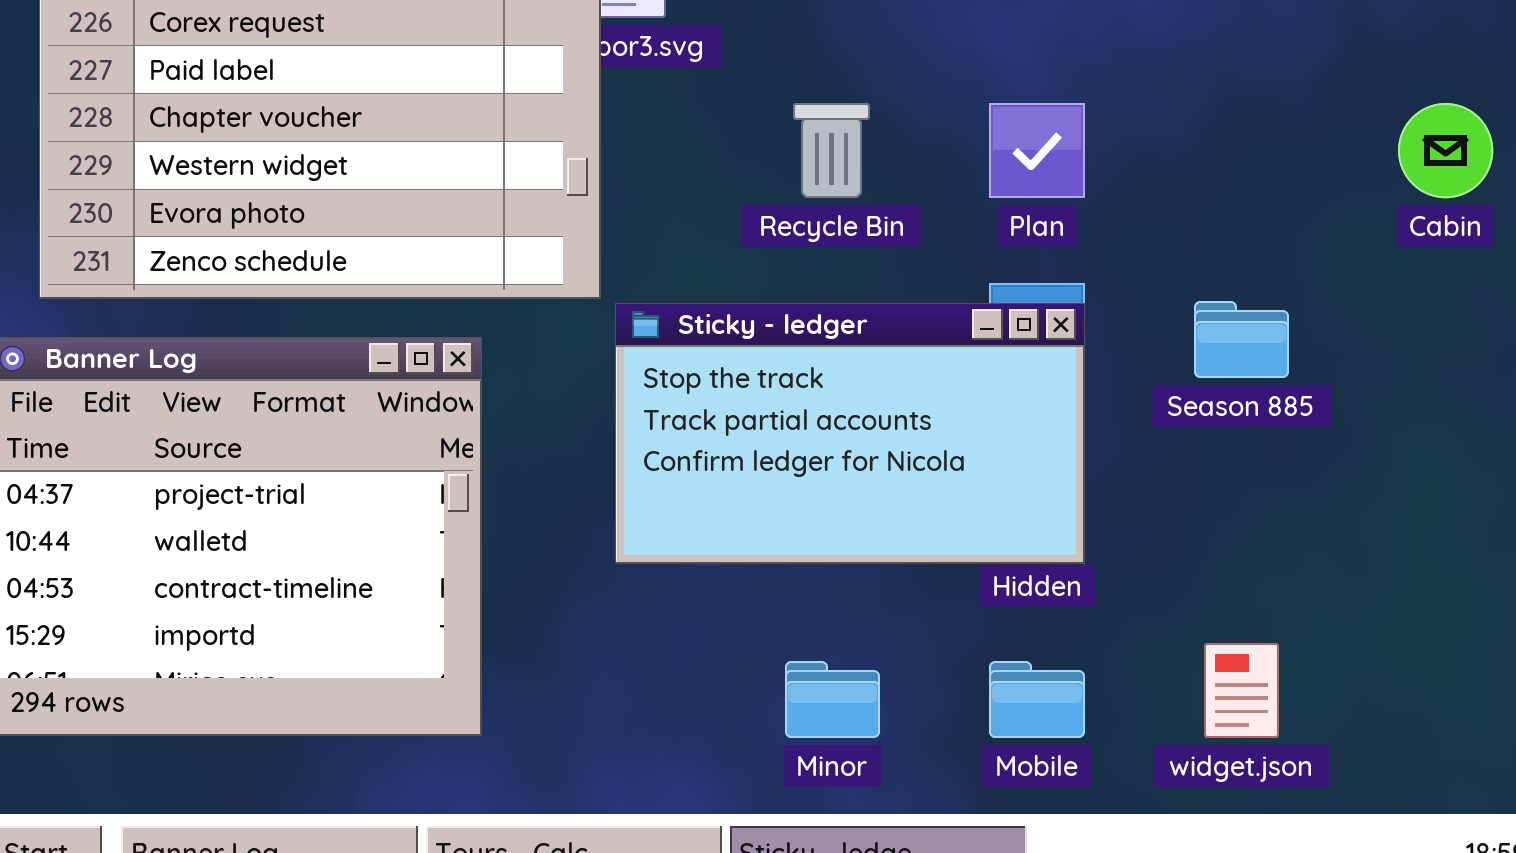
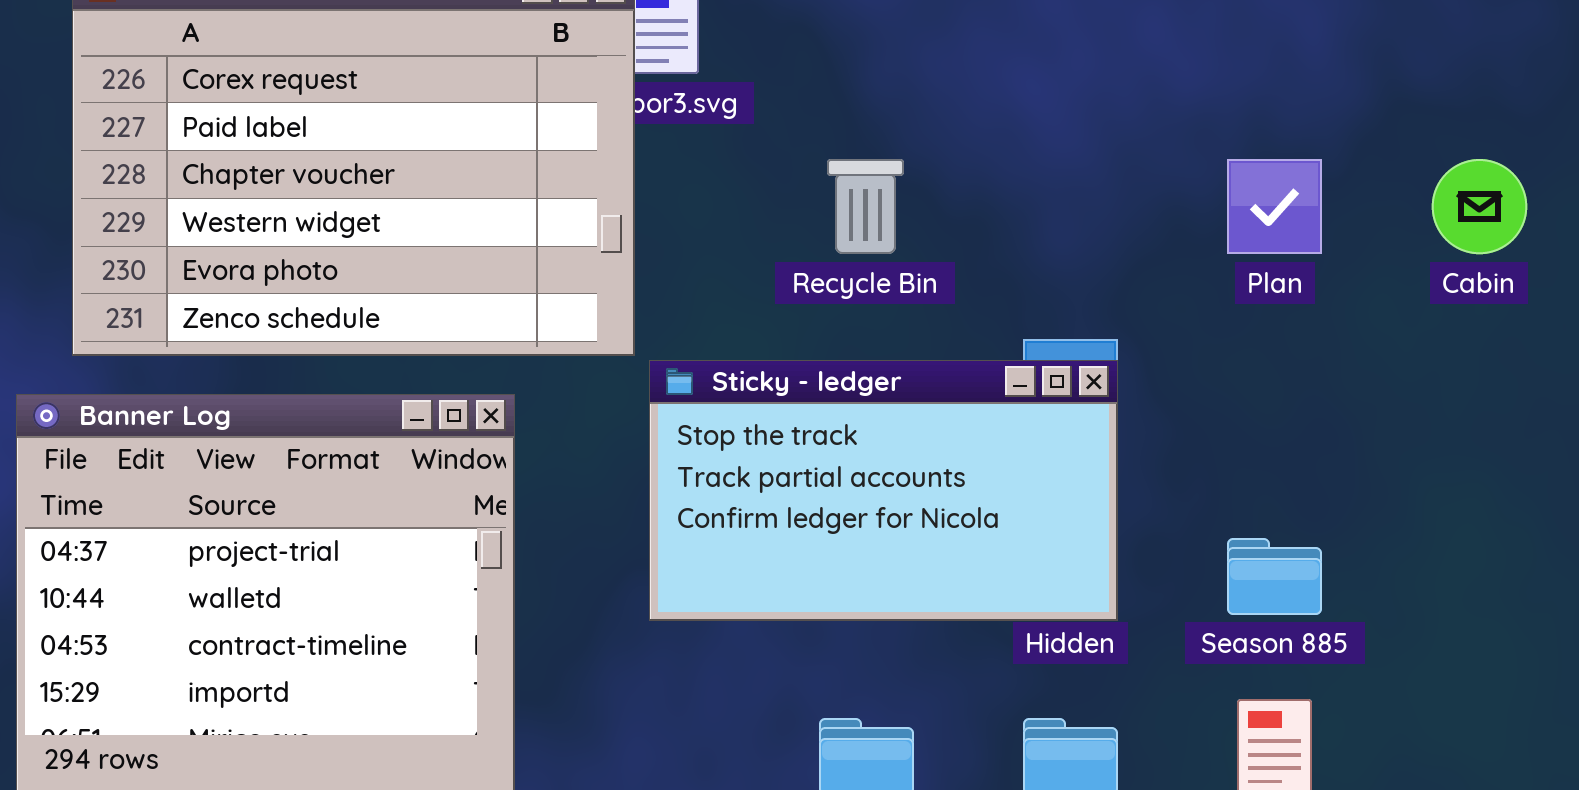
Plan: [989,103,1085,198] -> [1227,159,1322,254], moved
Season 885: [1194,301,1289,378] -> [1227,538,1322,615], moved

